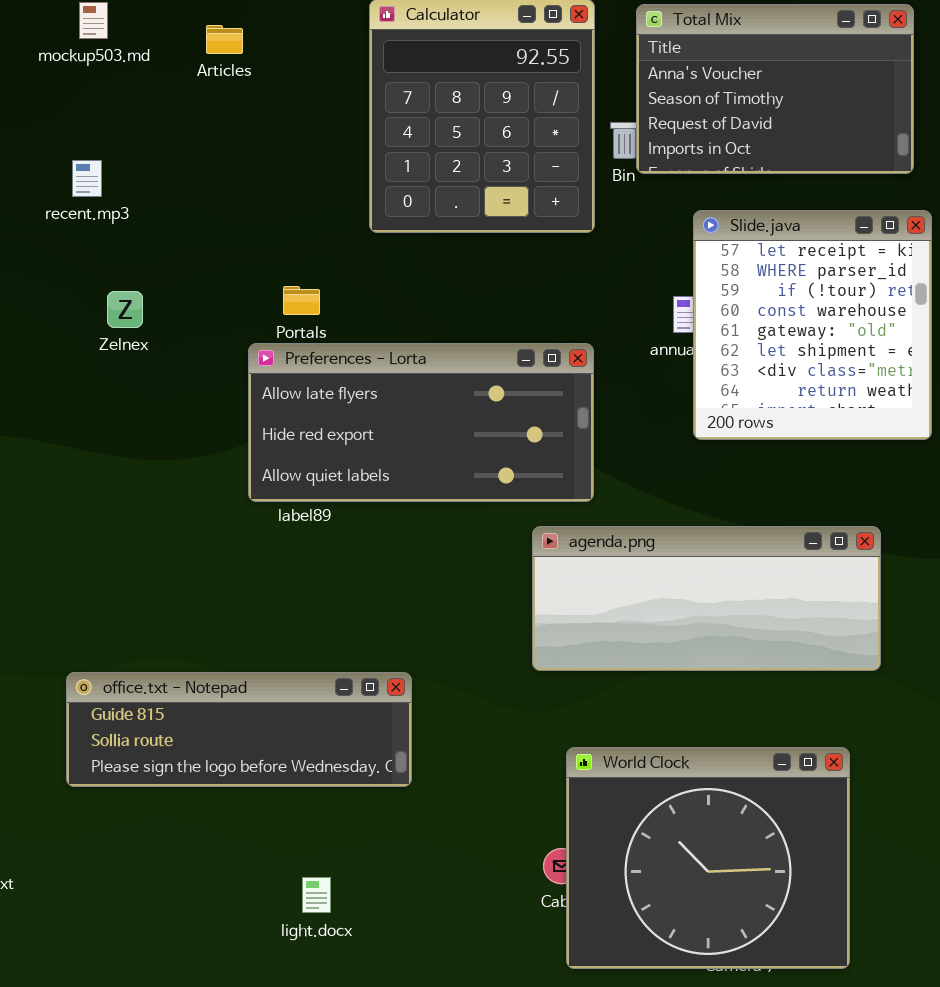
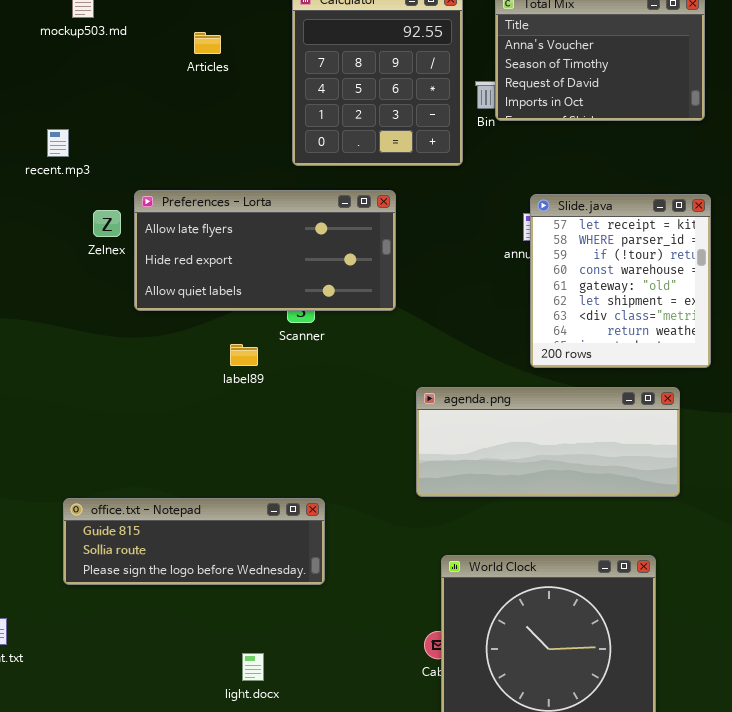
Articles: [206,25,243,54] -> [194,32,221,54], moved
recent.mp3: [72,160,102,197] -> [47,129,69,157], moved
Slide.java: [693,210,932,440] -> [530,194,711,368], moved
Preferences - Lorta: [248,343,594,502] -> [134,190,396,311], moved

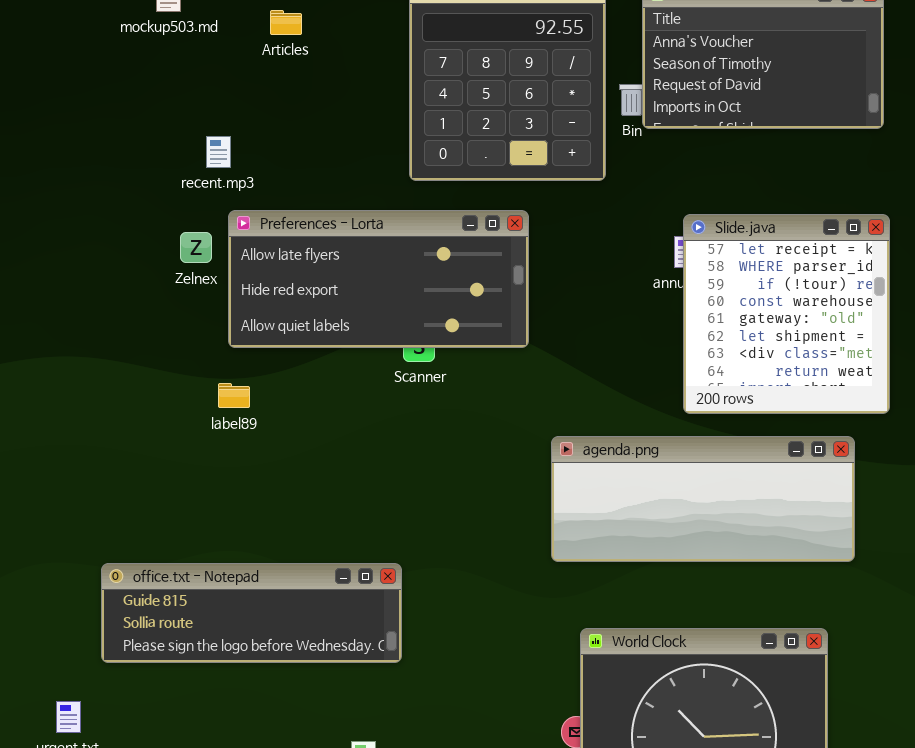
Articles: [194,32,221,54] -> [270,10,302,35], moved
recent.mp3: [47,129,69,157] -> [206,136,231,168], moved
label89: [230,344,258,366] -> [218,383,250,408], moved
office.txt - Notepad: [63,498,325,585] -> [101,563,402,663], moved

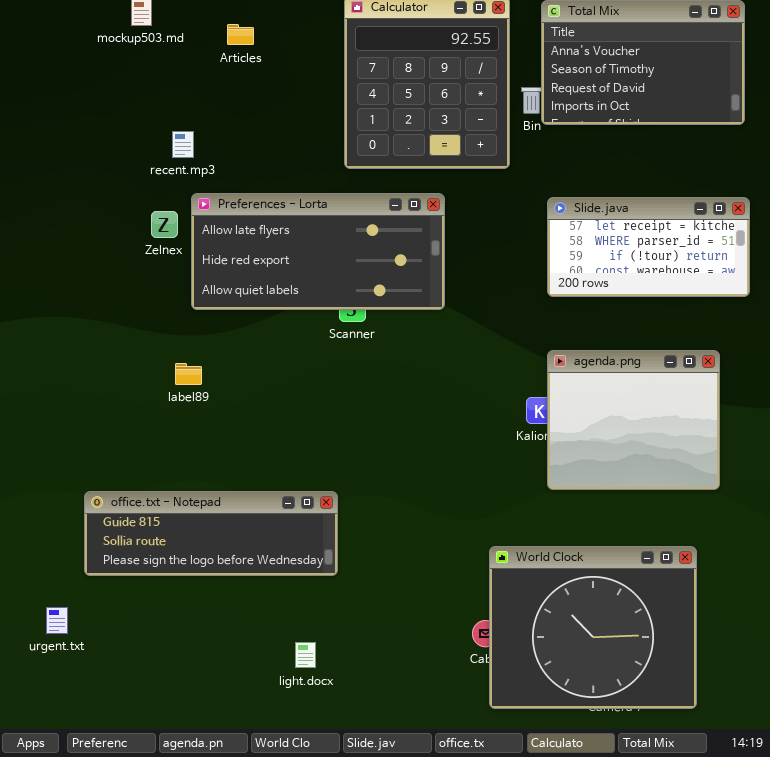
Slide.java: [683,214,890,414] -> [547,197,750,297], resized
label89: [218,383,250,408] -> [175,363,202,385], moved
agenda.png: [551,436,855,562] -> [547,350,720,490], resized

